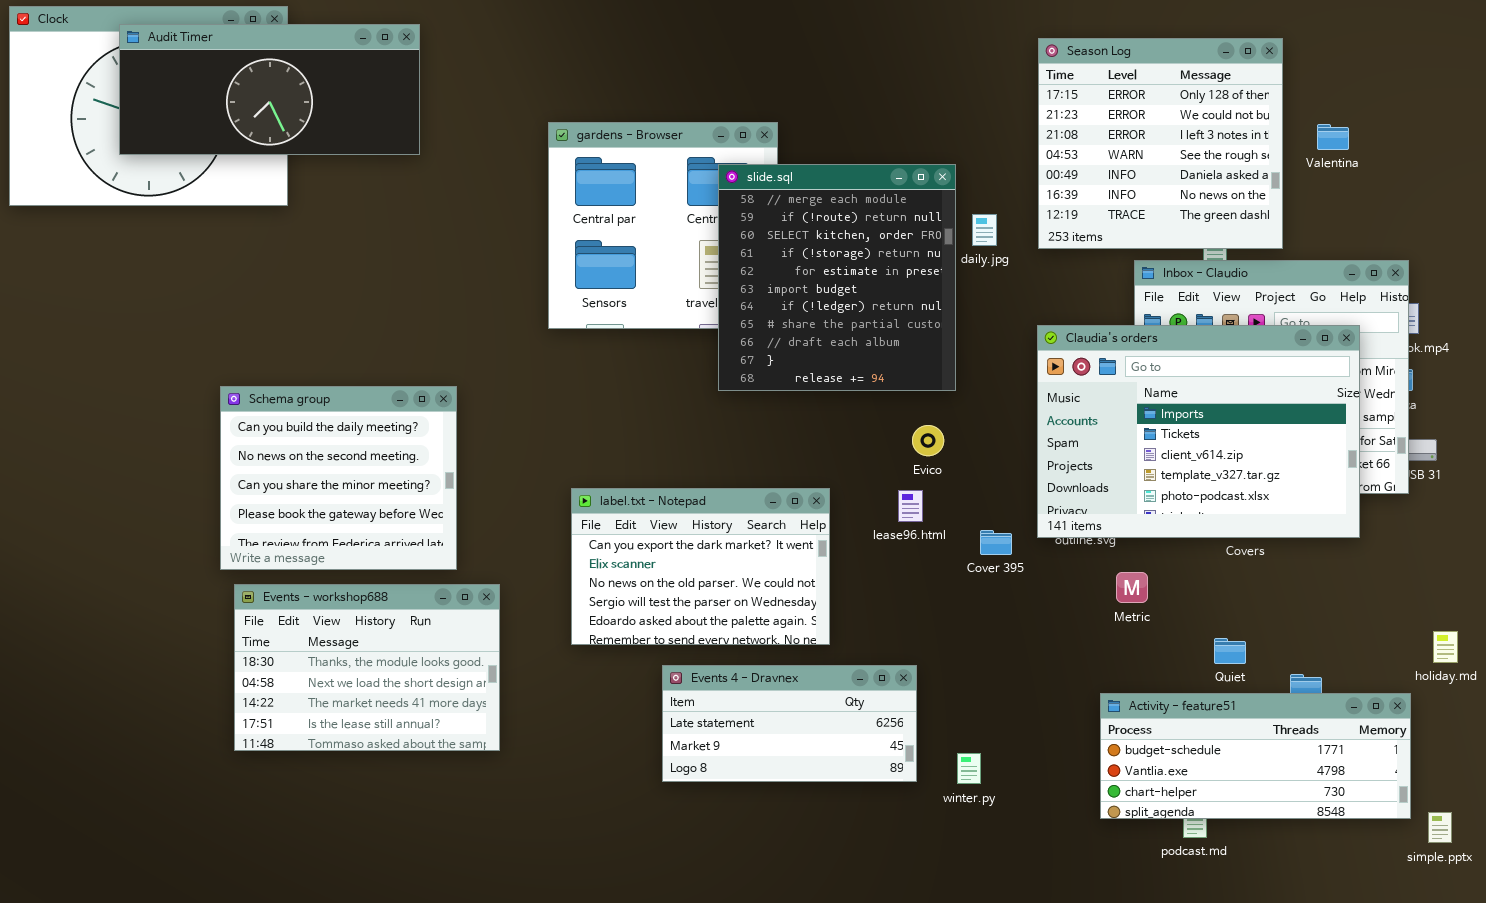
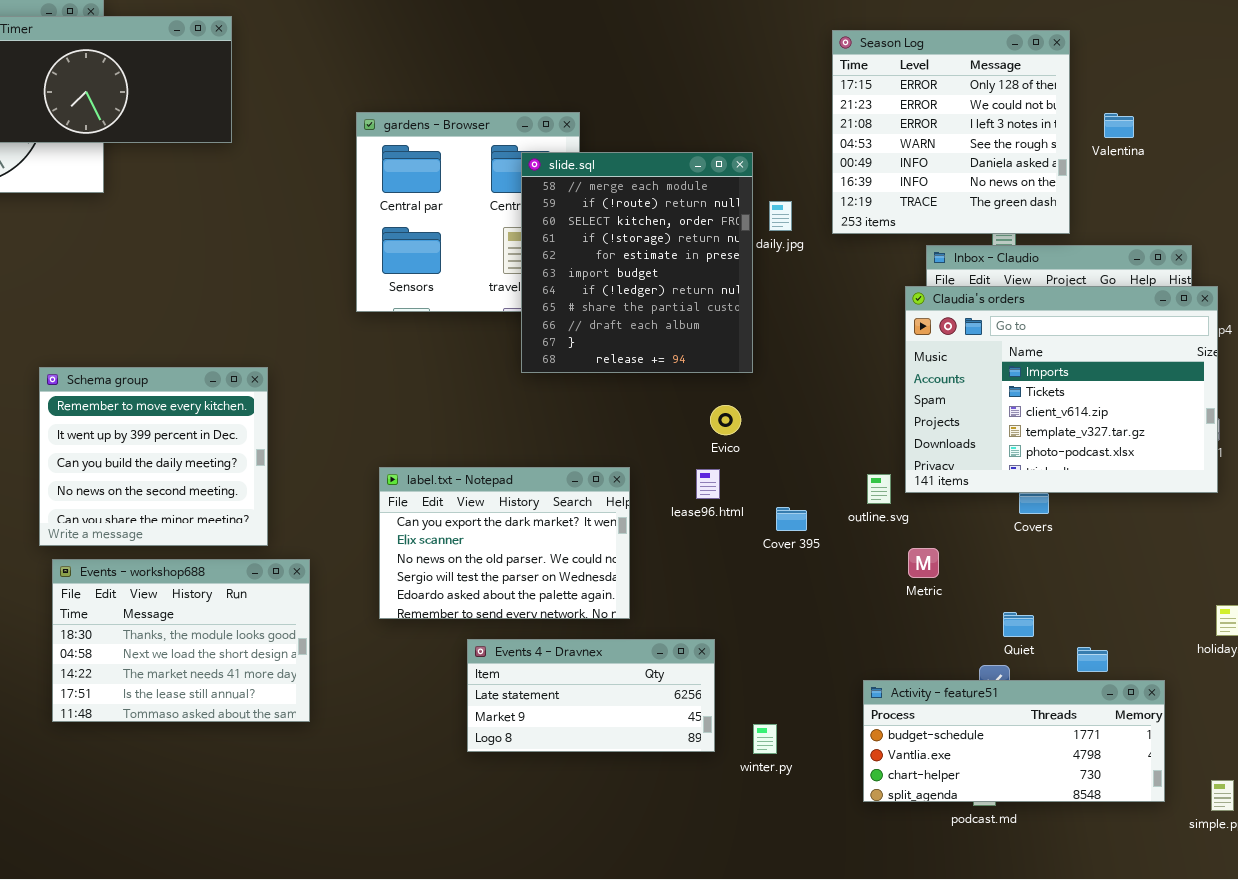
Claudia's orders: [1037,325,1360,538] -> [905,286,1218,493], moved
Schema group: [220,386,457,570] -> [39,367,268,546], scrolled up 2 rows
Activity - feature51: [1100,693,1411,819] -> [863,680,1165,802], moved

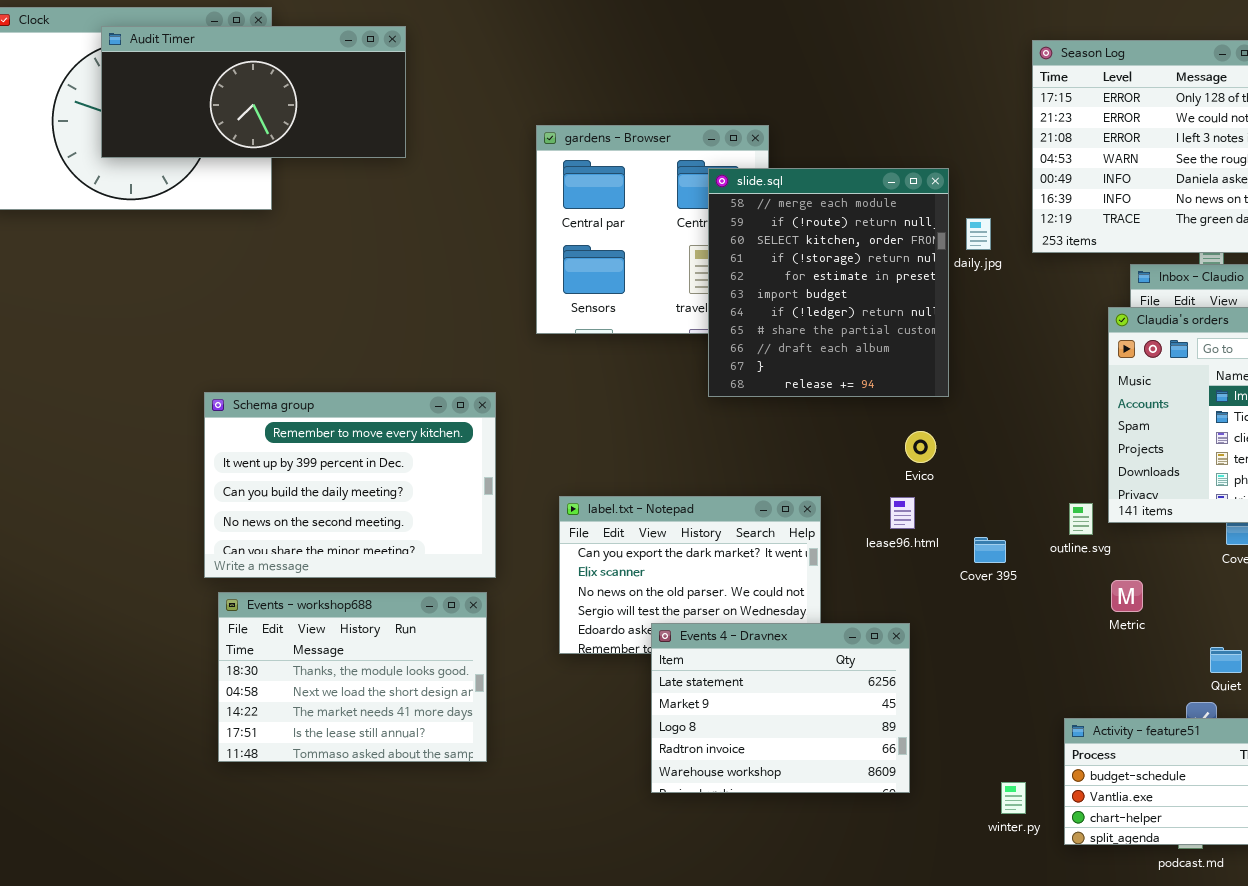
Schema group: [39,367,268,546] -> [204,392,496,578], resized
Events 4 - Dravnex: [467,639,715,752] -> [651,623,910,793], resized
winter.py: [753,724,777,754] -> [1001,782,1026,814], moved

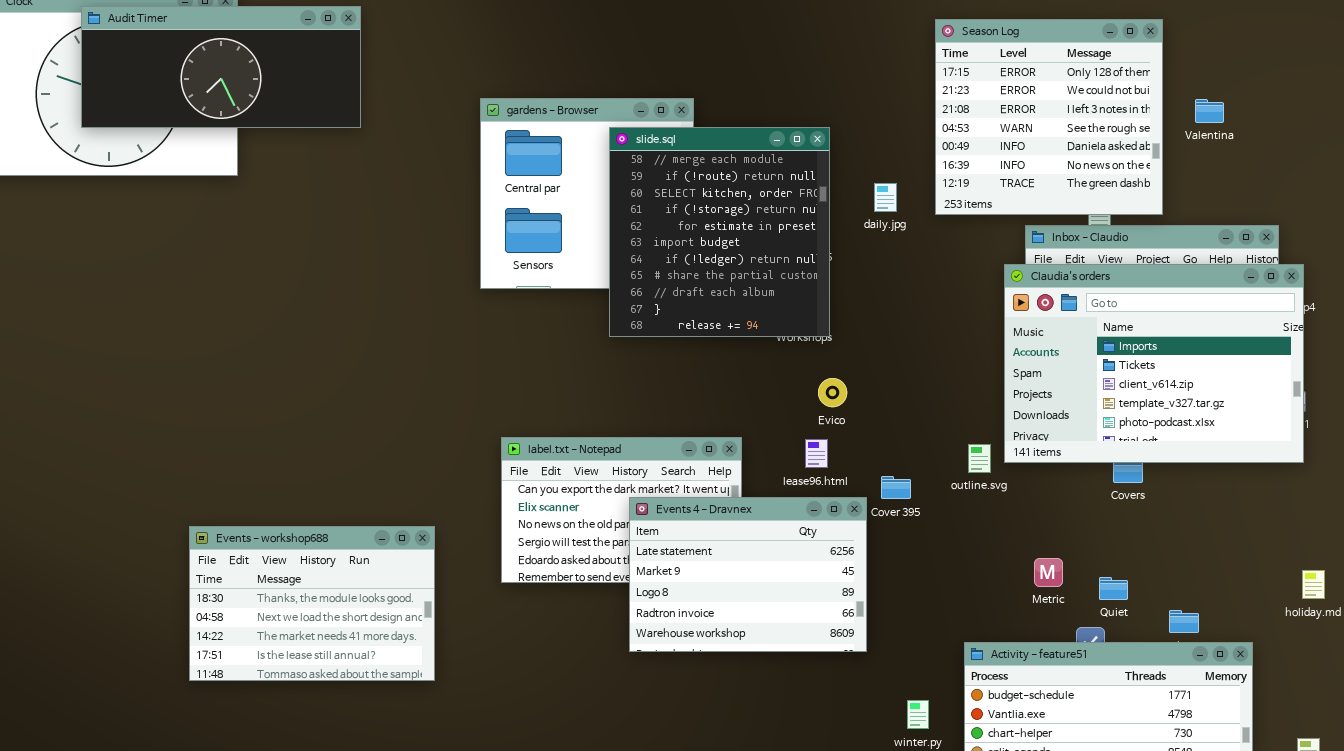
slide.sql: [708,168,949,397] -> [609,127,830,337], moved
Schema group: [204,392,496,578] -> none, closed
Metric: [1111,580,1143,612] -> [1034,558,1063,587], moved
Events 4 - Dravnex: [651,623,910,793] -> [629,497,867,652], moved

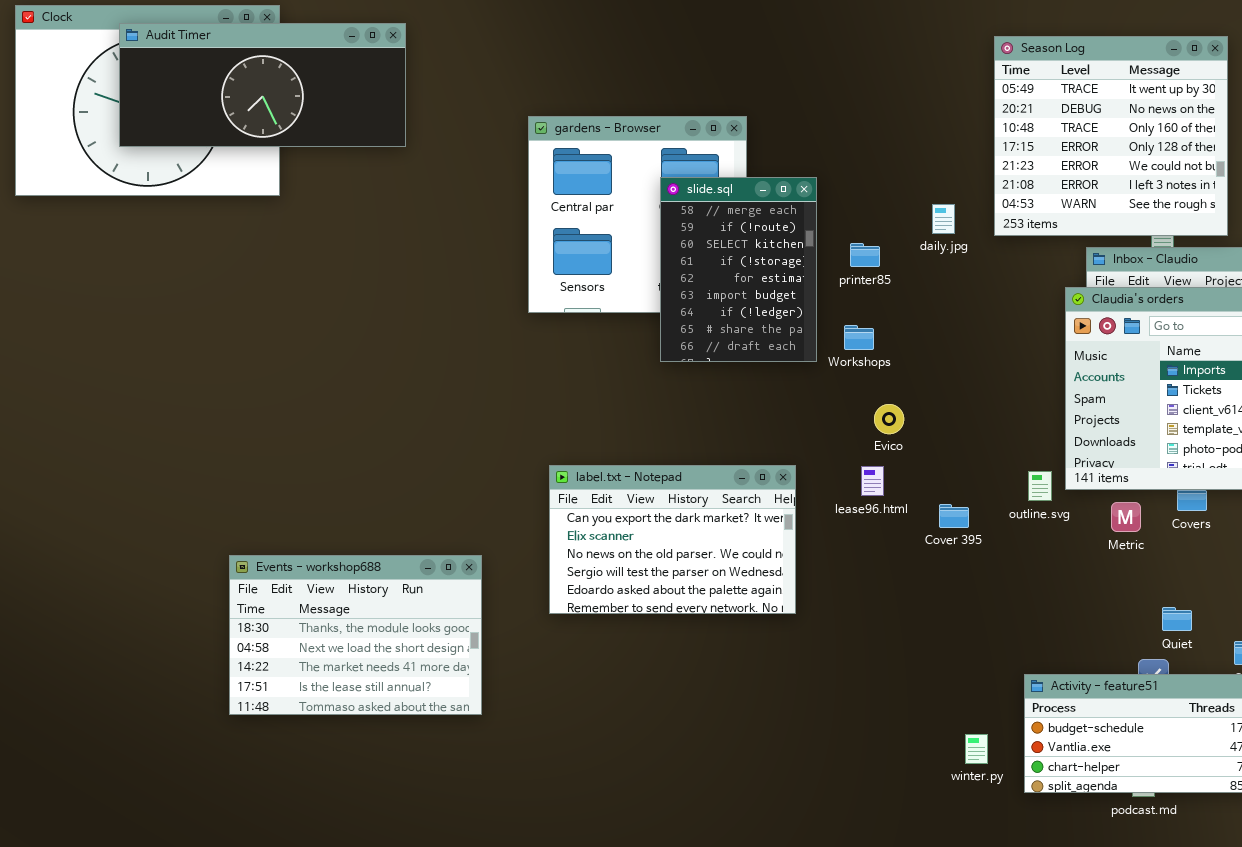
Season Log: [935,19,1163,215] -> [994,36,1228,236], scrolled up 3 rows
slide.sql: [609,127,830,337] -> [660,177,817,362], resized
Events 4 - Dravnex: [629,497,867,652] -> none, closed
Metric: [1034,558,1063,587] -> [1111,502,1141,532], moved

